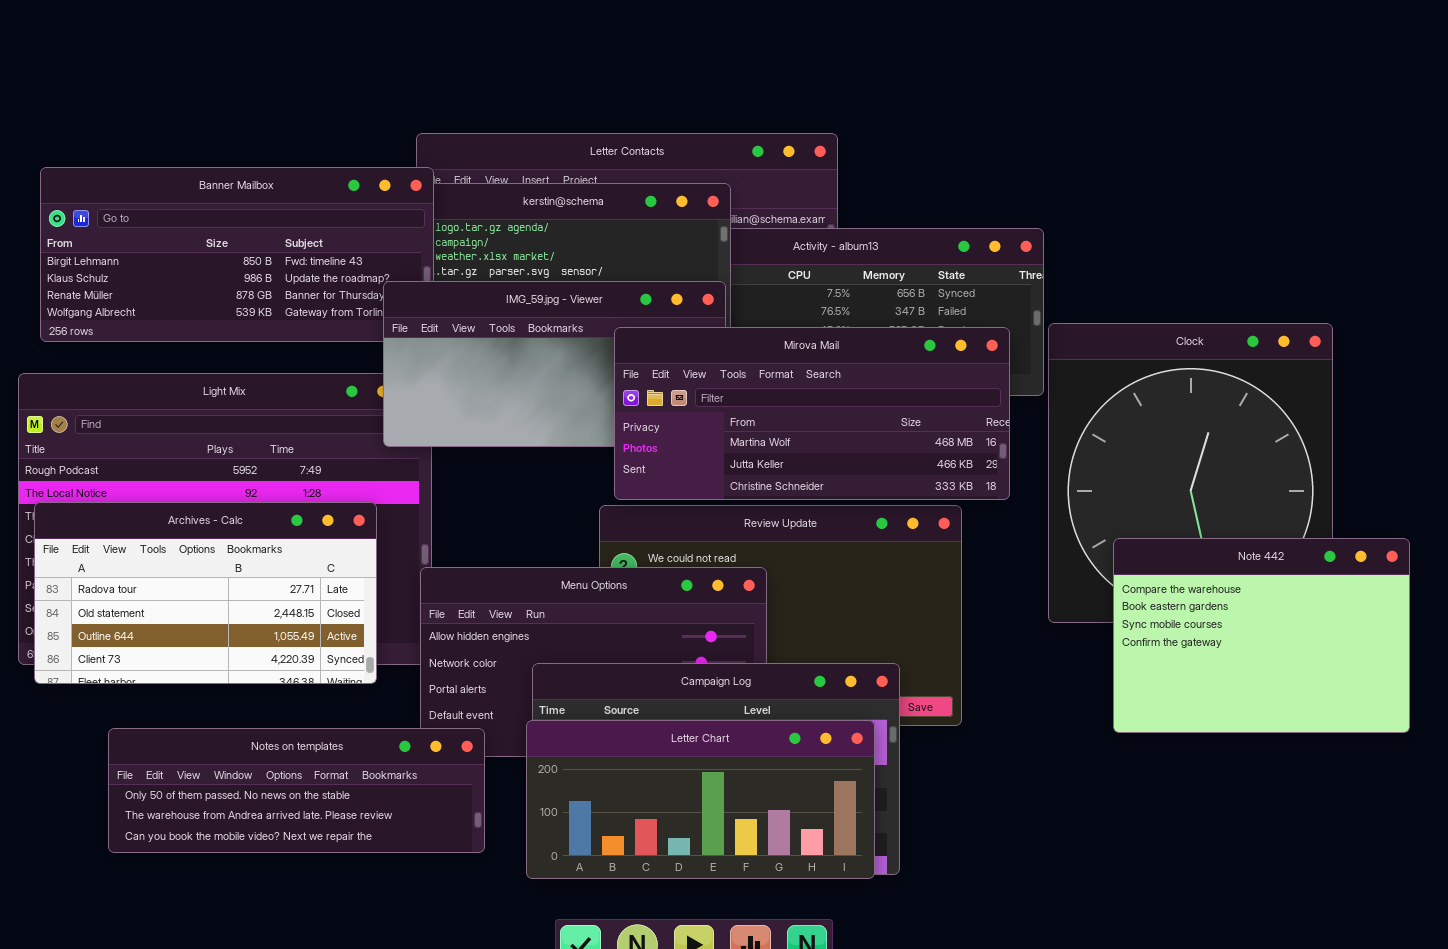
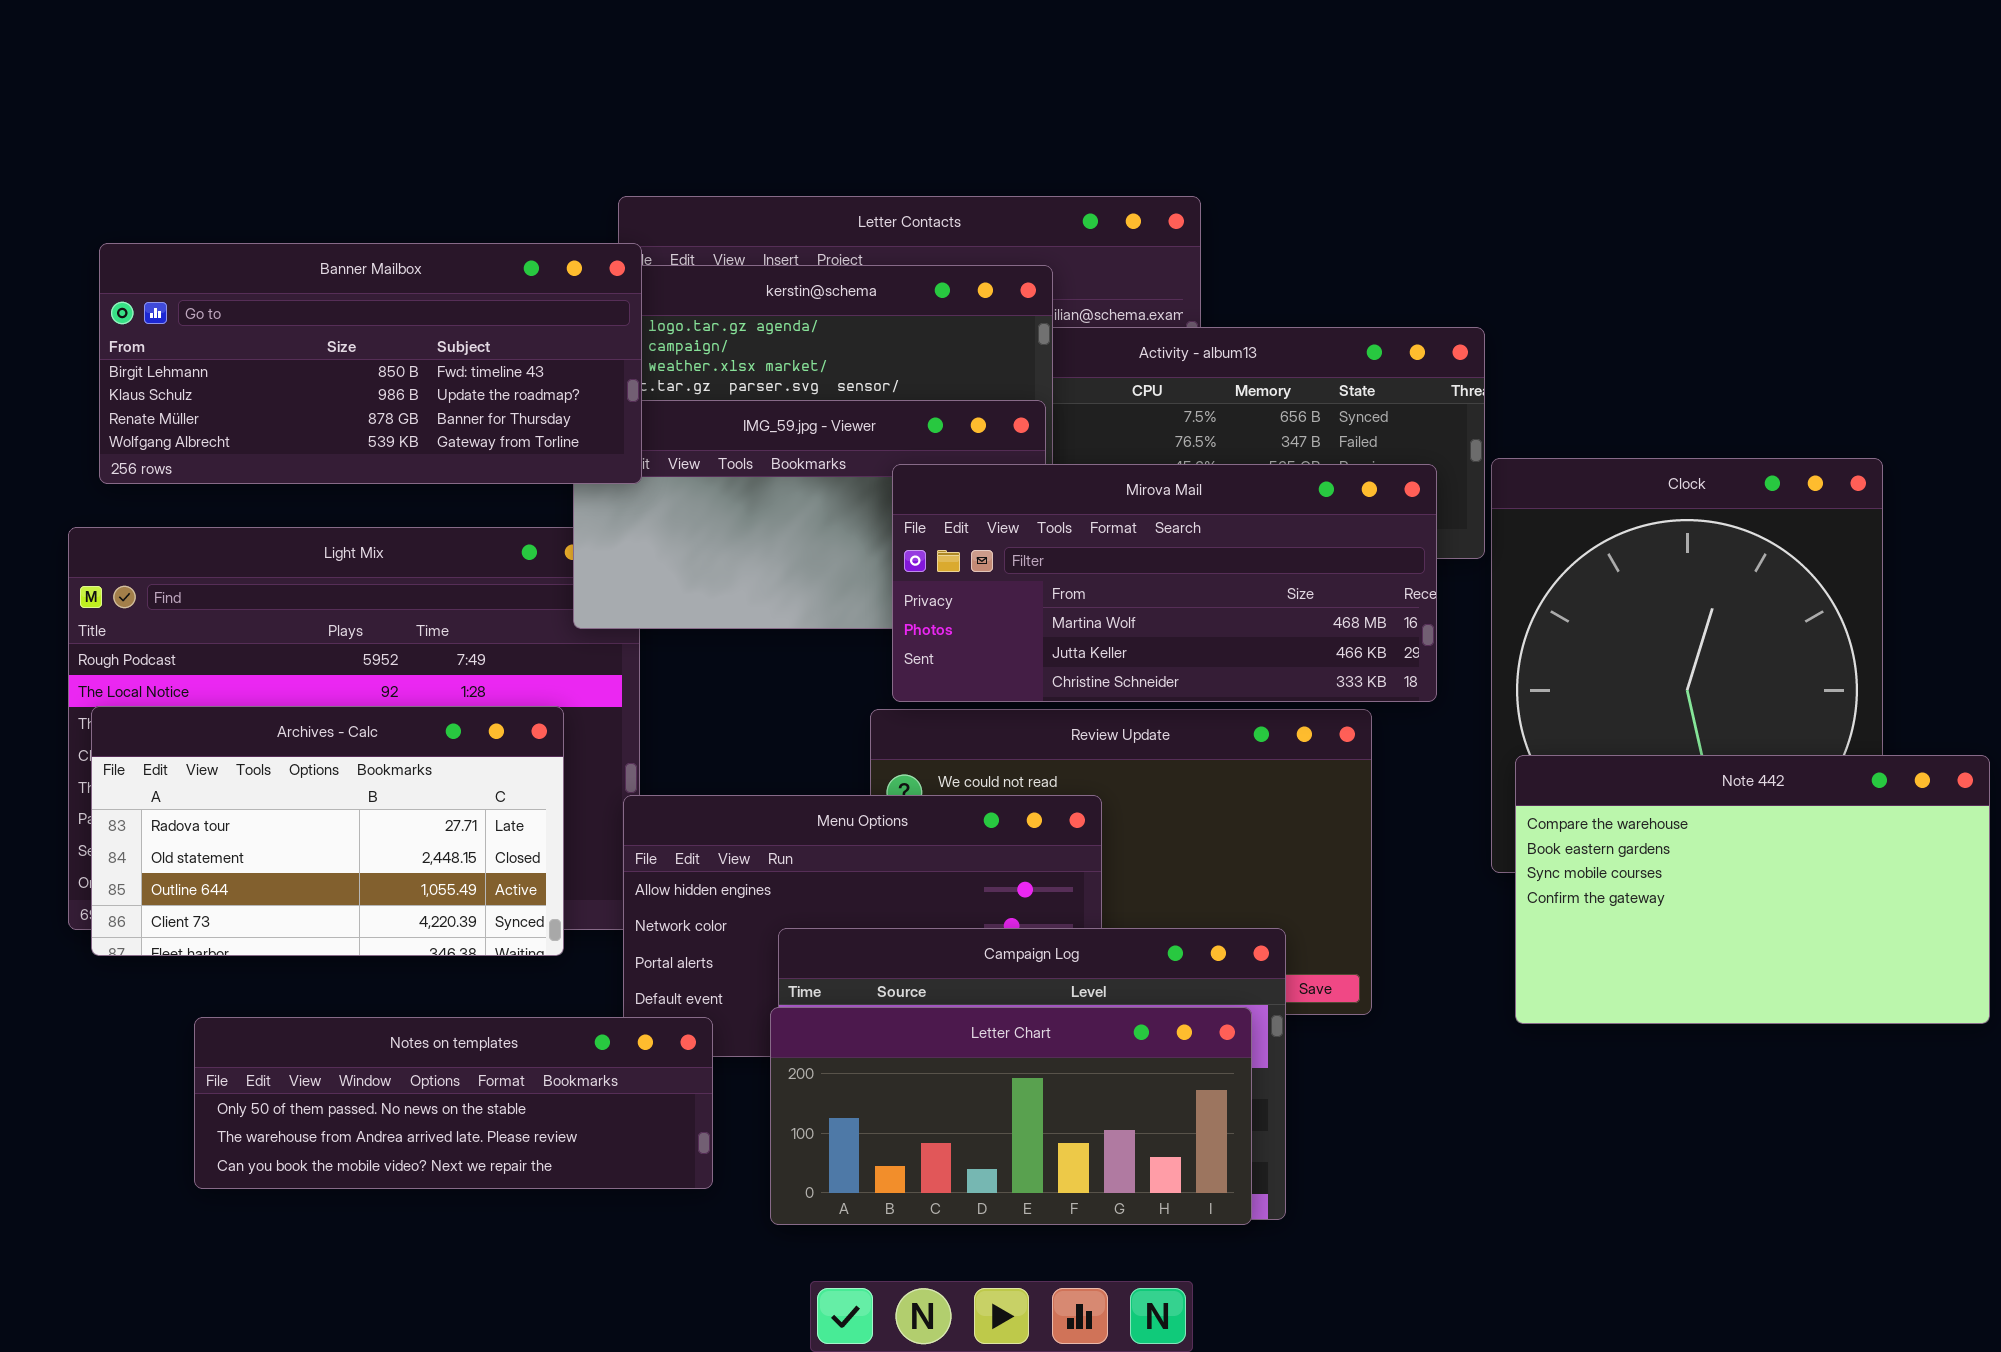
Banner Mailbox: [40,167,434,342] -> [99,243,642,484], raised
Note 442: [1113,538,1410,733] -> [1515,755,1990,1024], resized

